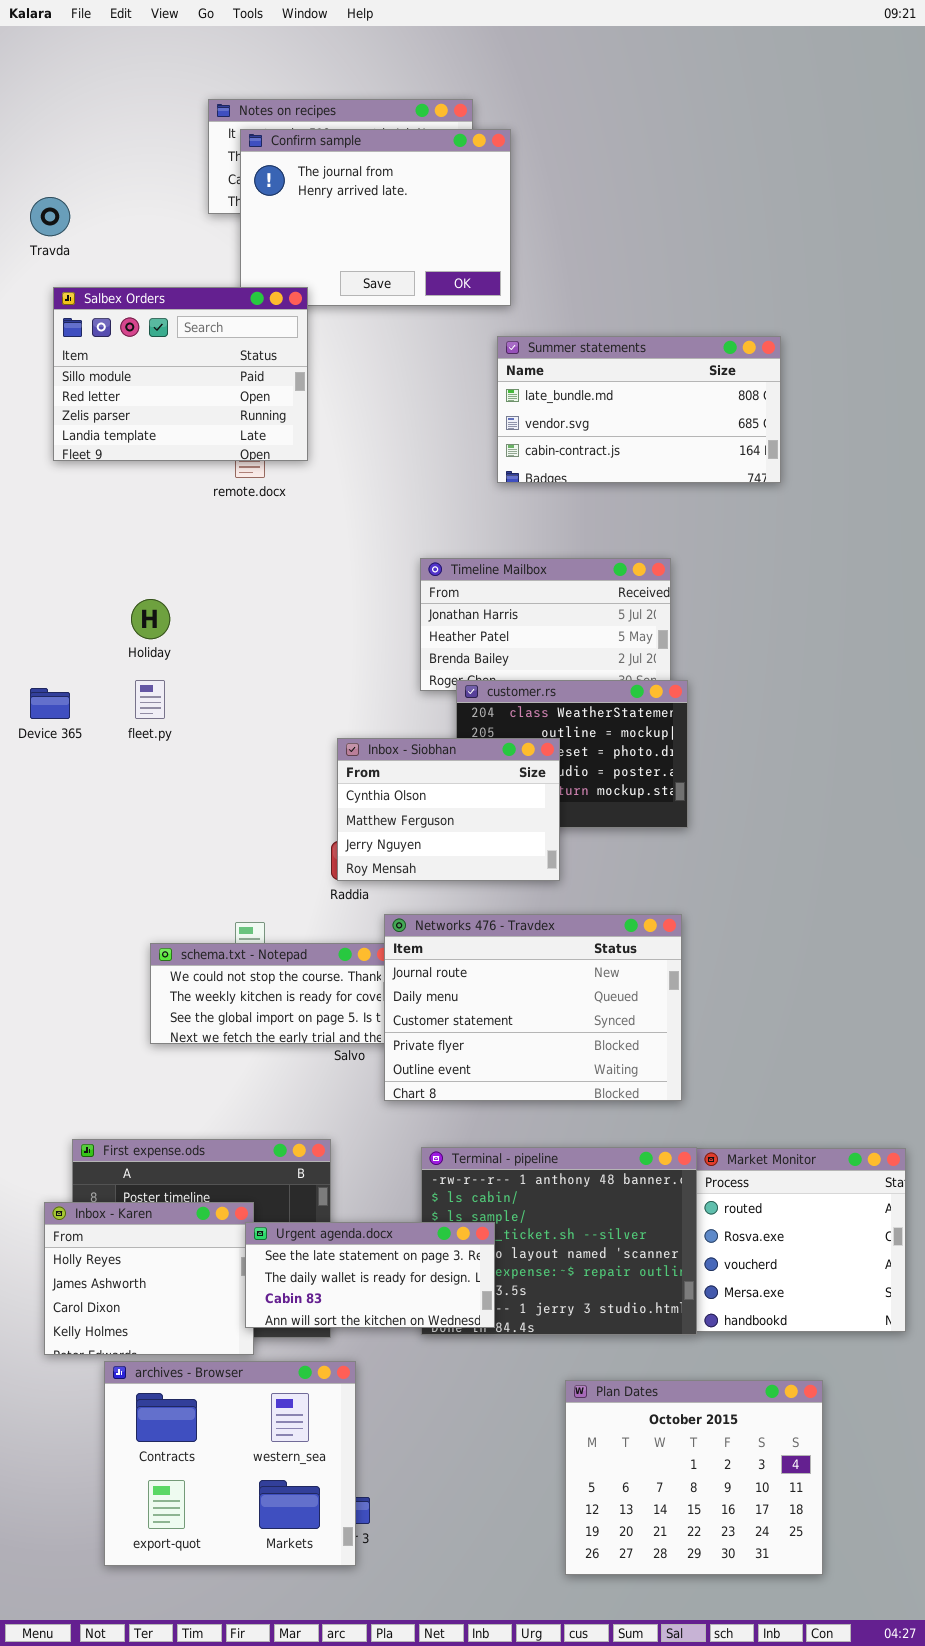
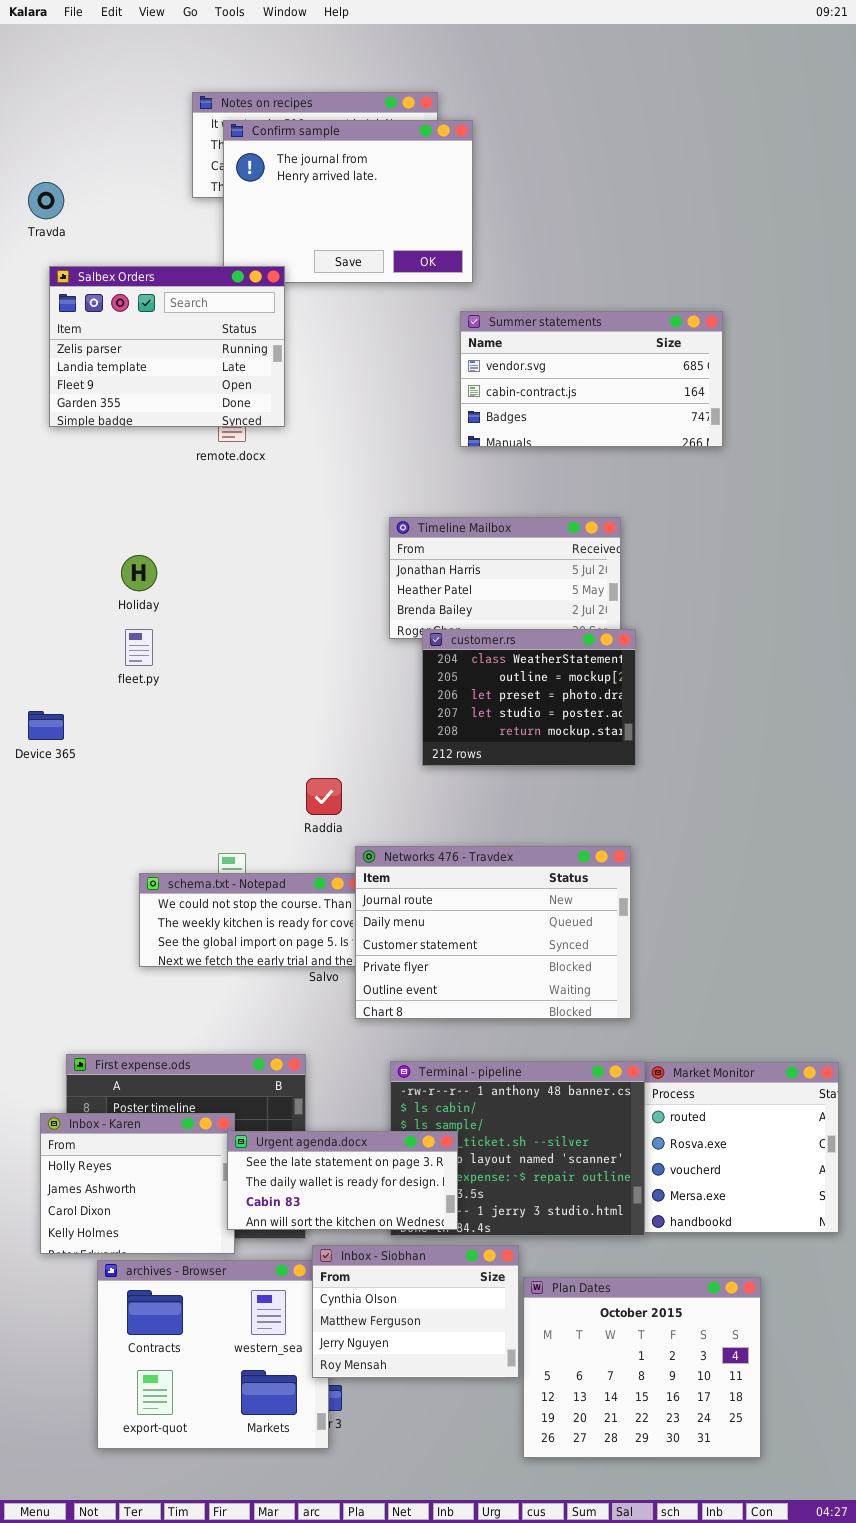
Salbex Orders: [53,287,308,461] -> [49,266,285,427], scrolled down 2 rows
Summer statements: [497,336,781,483] -> [460,311,723,447], scrolled down 1 row
Device 365: [30,688,70,719] -> [28,711,64,740], moved
Inbox - Siobhan: [337,738,560,881] -> [312,1245,519,1378], moved

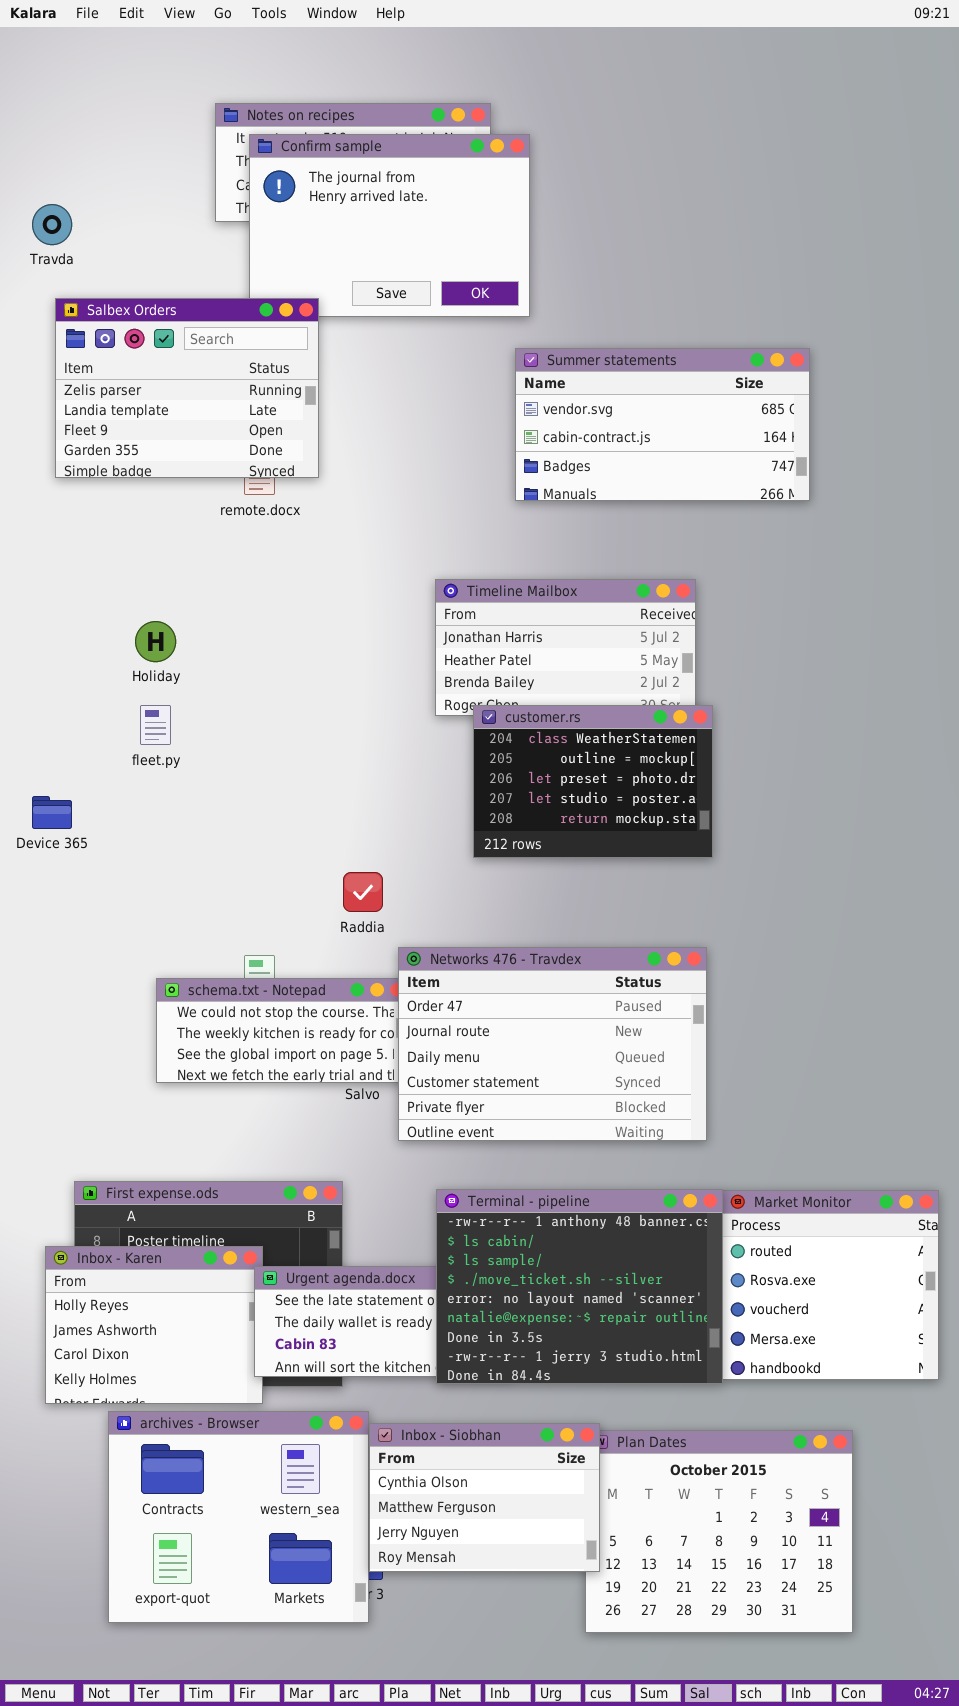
Networks 476 - Travdex: [355,846,631,1019] -> [398,947,707,1141], scrolled up 1 row
Terminal - pipeline: [390,1061,645,1236] -> [436,1189,723,1384], raised
Inbox - Siobhan: [312,1245,519,1378] -> [369,1423,600,1572], moved

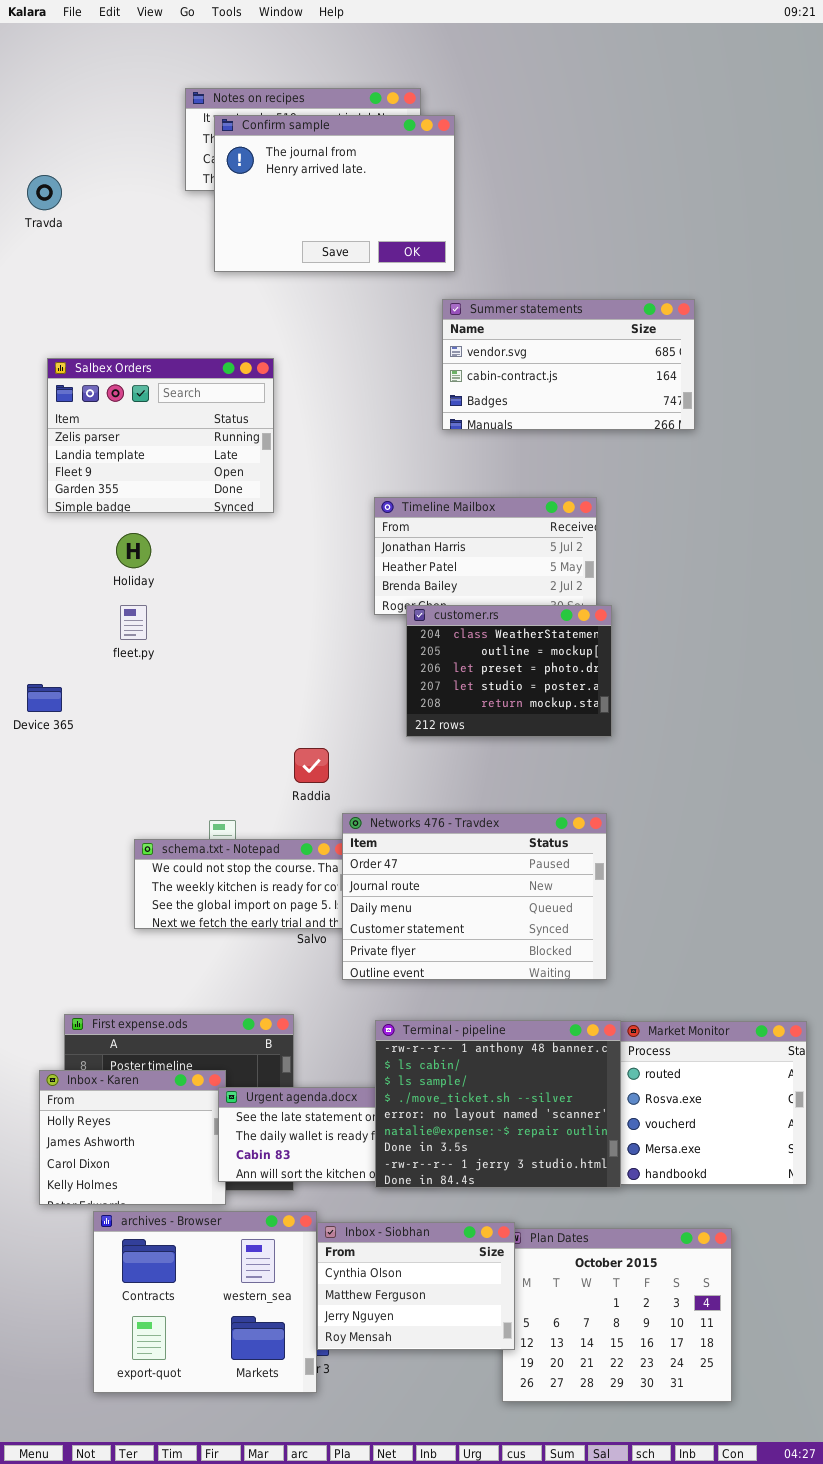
Salbex Orders: [55,298,319,478] -> [47,358,274,513], moved

